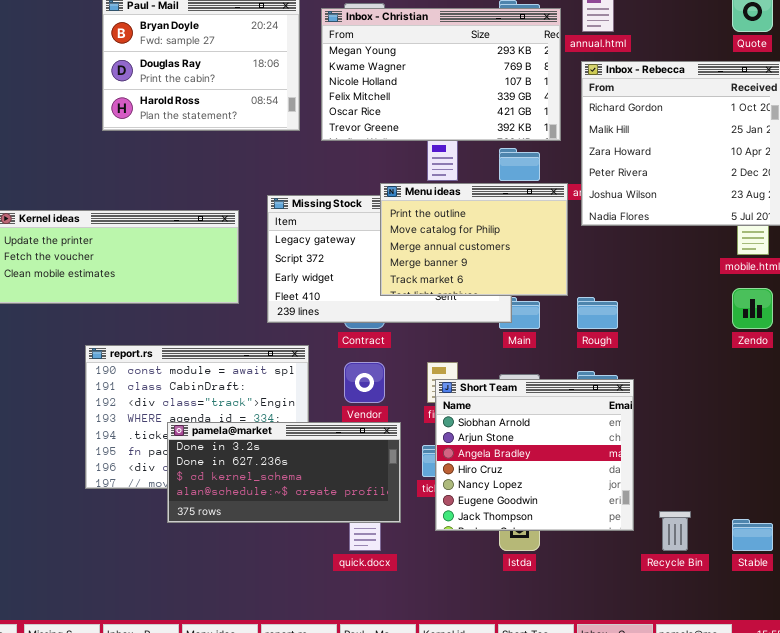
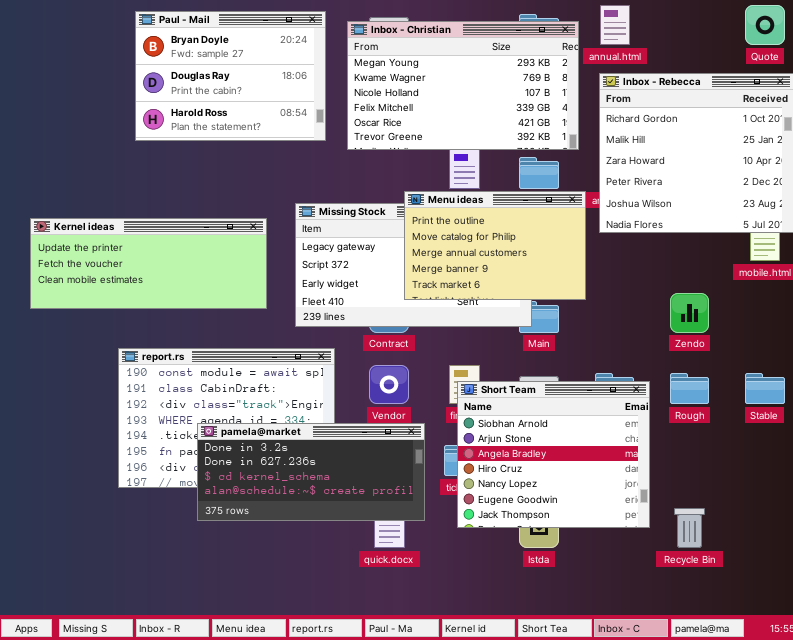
Zendo: [732,288,773,329] -> [670,293,709,333], moved
Rough: [577,297,618,329] -> [670,373,709,404], moved
Stable: [732,519,773,551] -> [745,373,785,404], moved

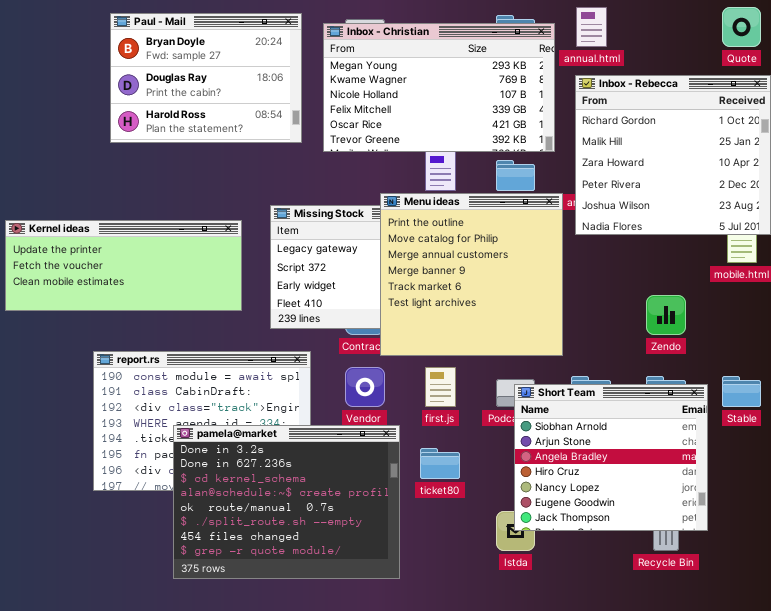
Menu ideas: [404,191,586,300] -> [380,193,563,356], resized
Short Team: [457,381,650,528] -> [514,384,708,531], moved
pamela@market: [197,423,425,521] -> [173,425,400,579], resized

